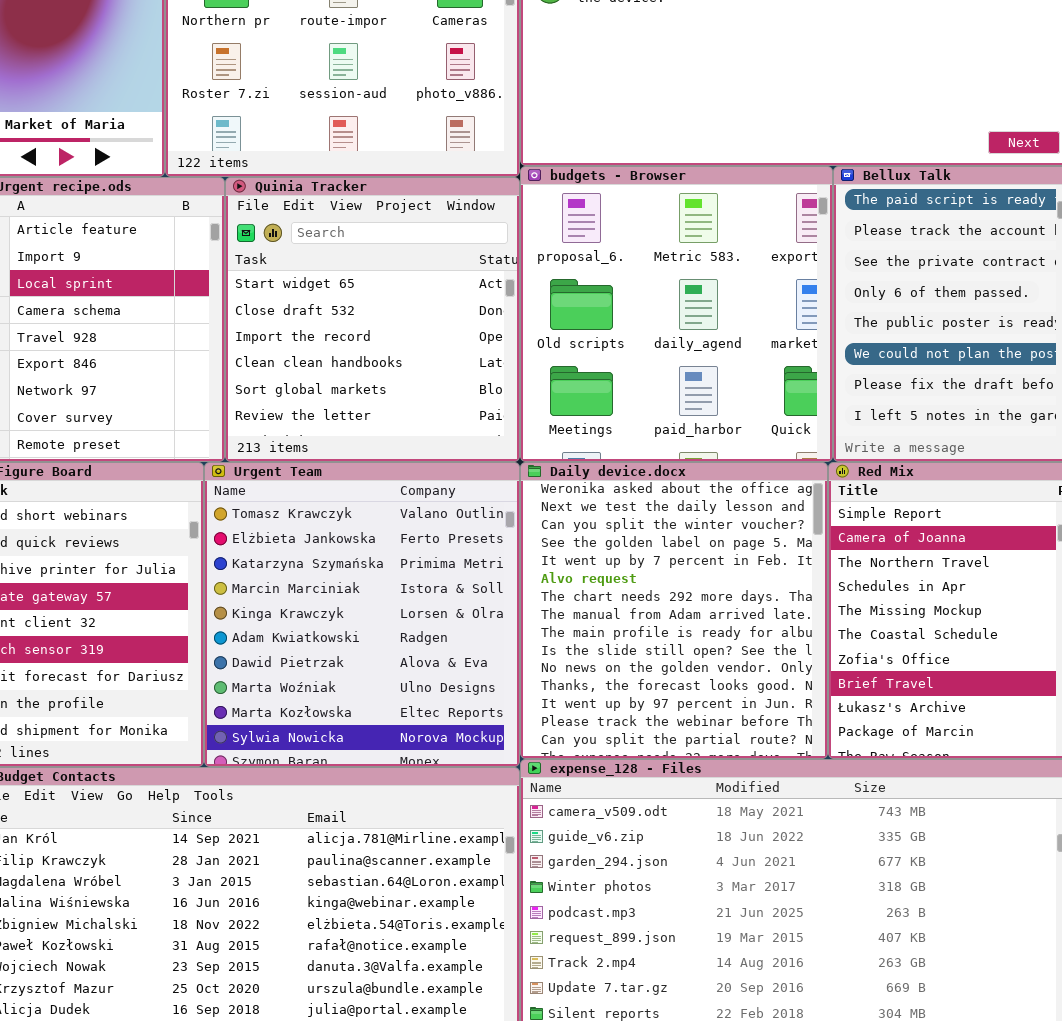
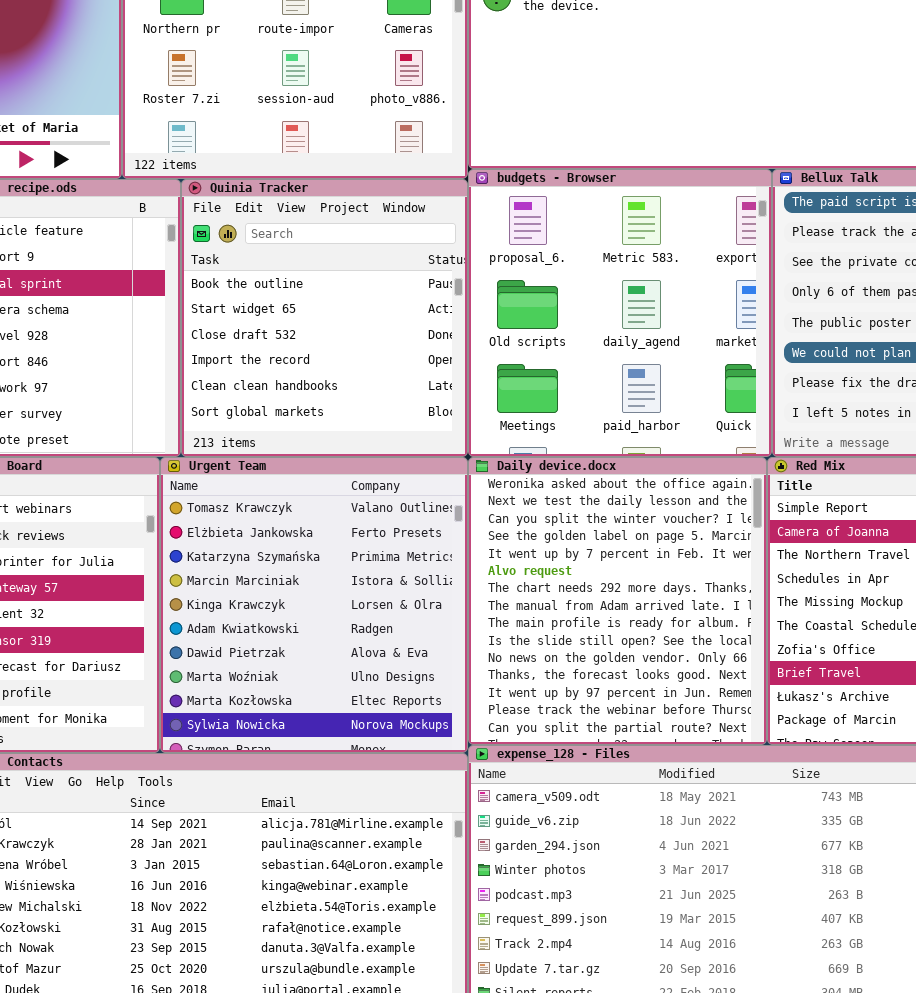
Quinia Tracker: [225,177,520,462] -> [181,179,468,457], scrolled up 1 row

